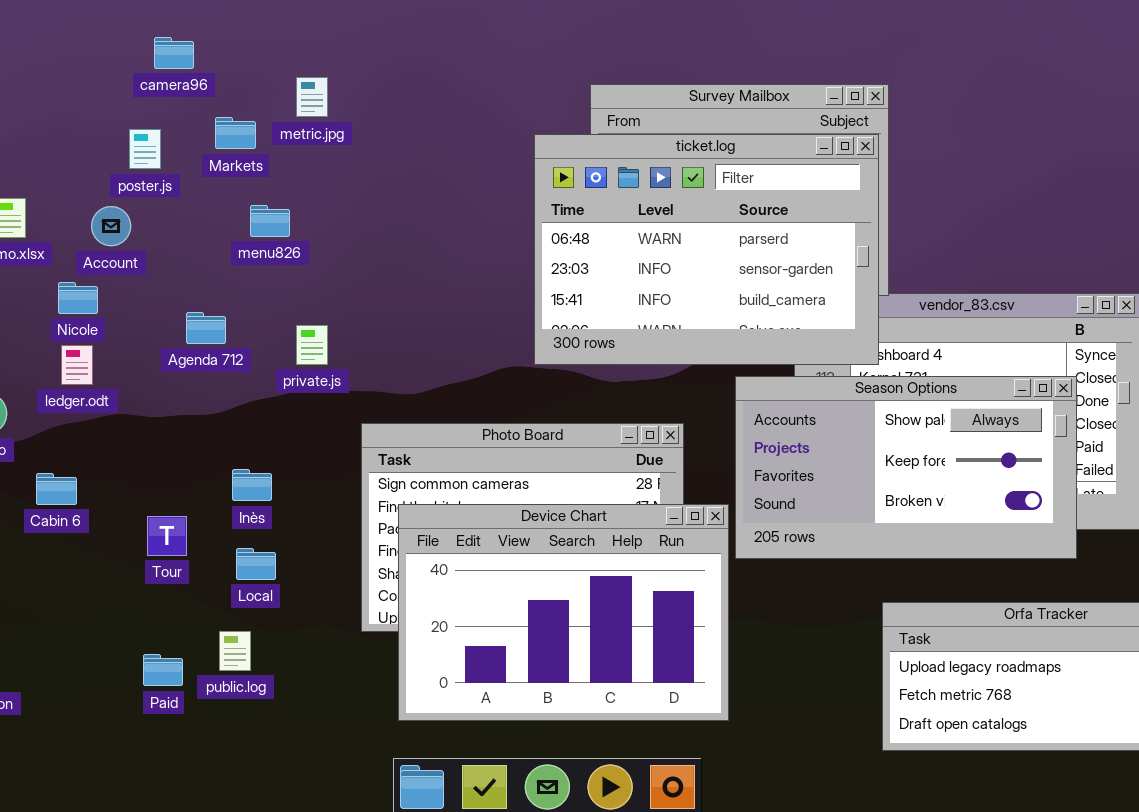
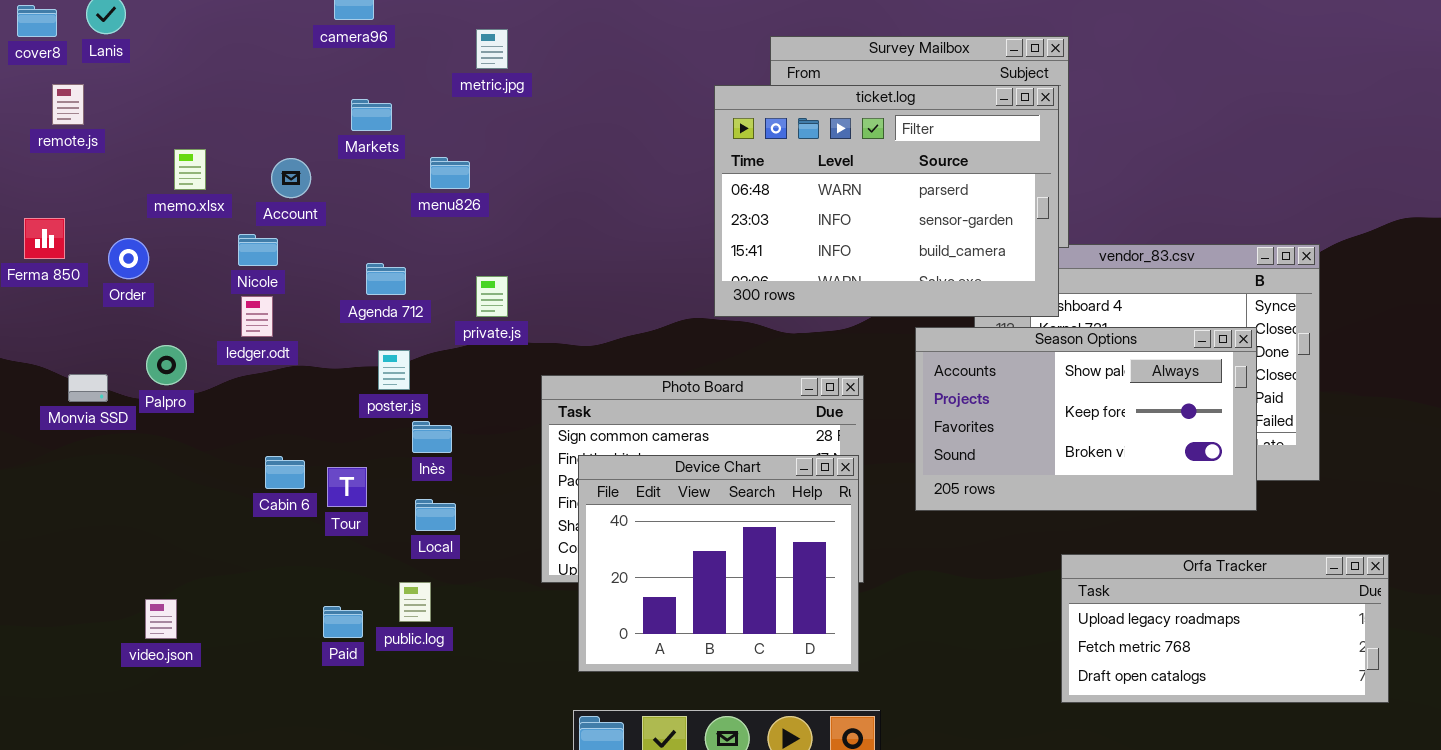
Markets: [215,117,256,149] -> [351,99,392,131], moved
poster.js: [129,129,161,169] -> [378,350,410,390], moved
Cabin 6: [36,473,77,505] -> [265,456,305,489], moved
Device Chart: [398,504,729,721] -> [578,455,859,672], resized

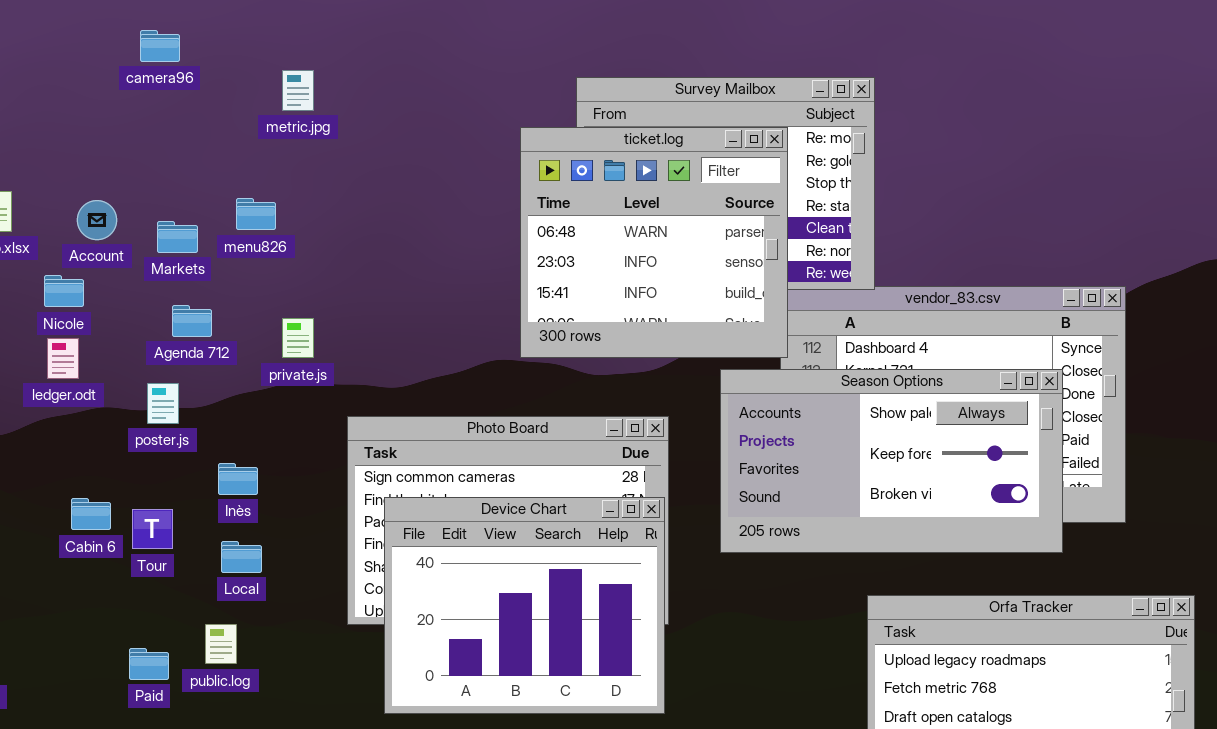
ticket.log: [714,85,1059,317] -> [520,127,788,358], resized
Markets: [351,99,392,131] -> [157,221,198,253], moved
poster.js: [378,350,410,390] -> [147,383,179,424], moved

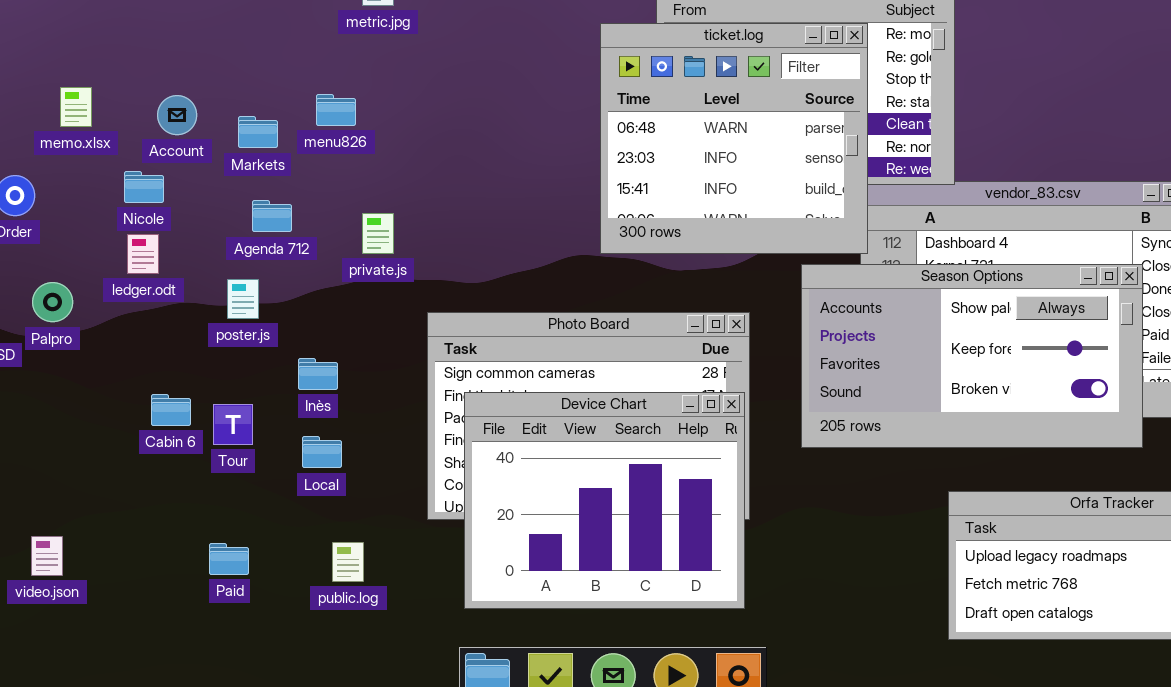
public.log: [205,624,237,664] -> [332,542,364,582], moved

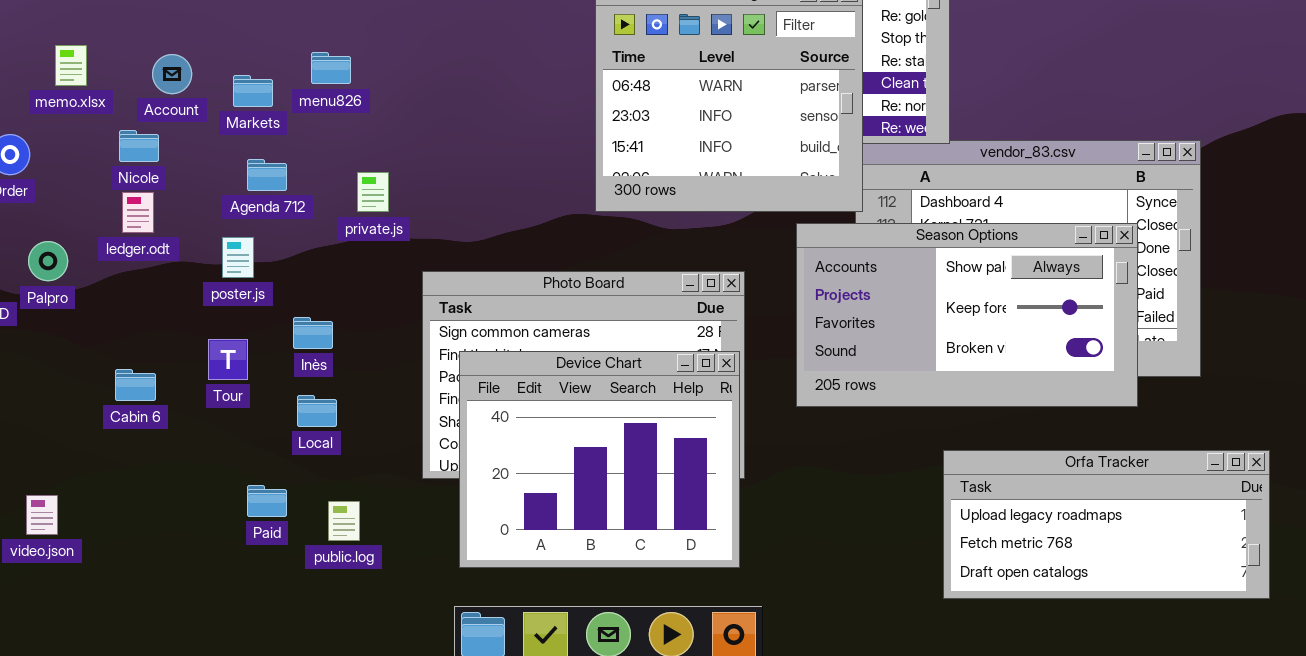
Cabin 6: [151,394,191,426] -> [115,369,156,401], moved
Tour: [213,404,253,445] -> [208,339,248,380], moved
Paid: [209,543,249,575] -> [247,485,287,517], moved

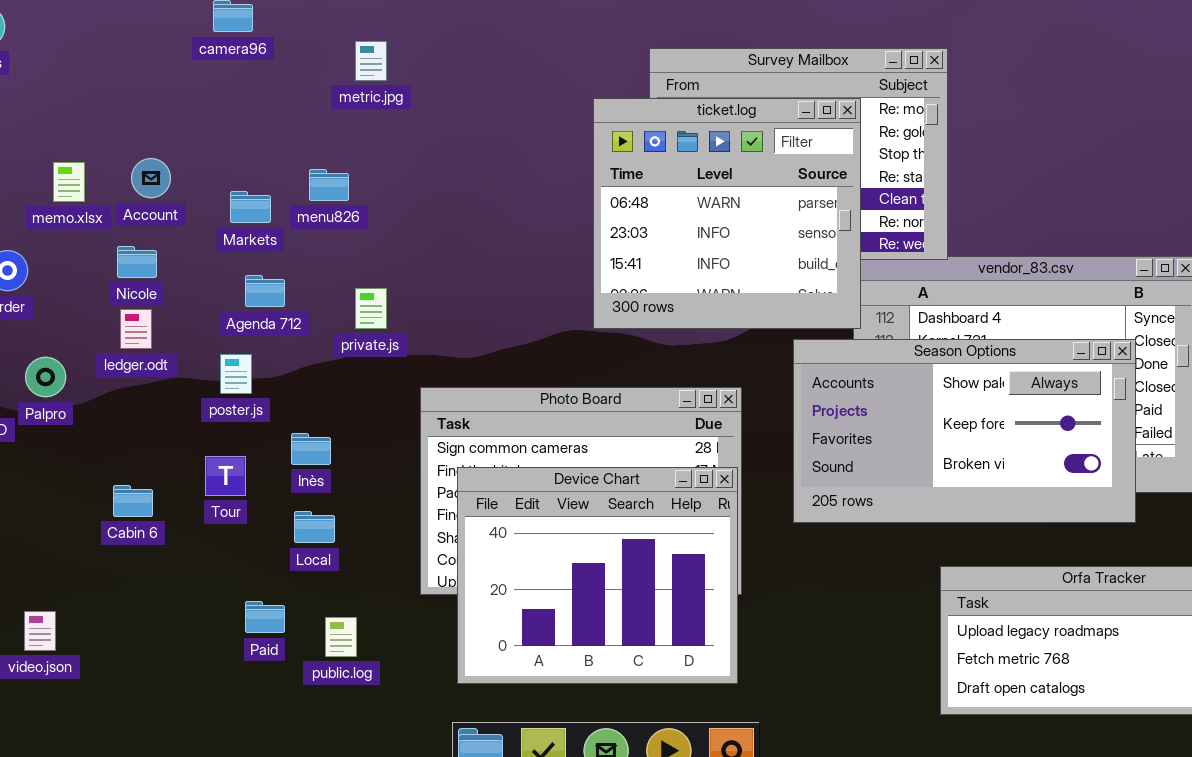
Account: [152,54,192,94] -> [131,158,171,198], moved

